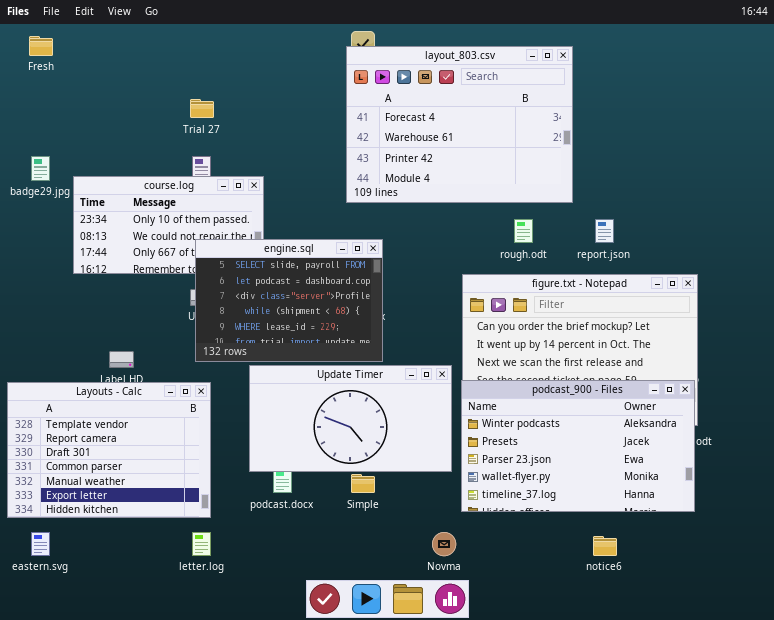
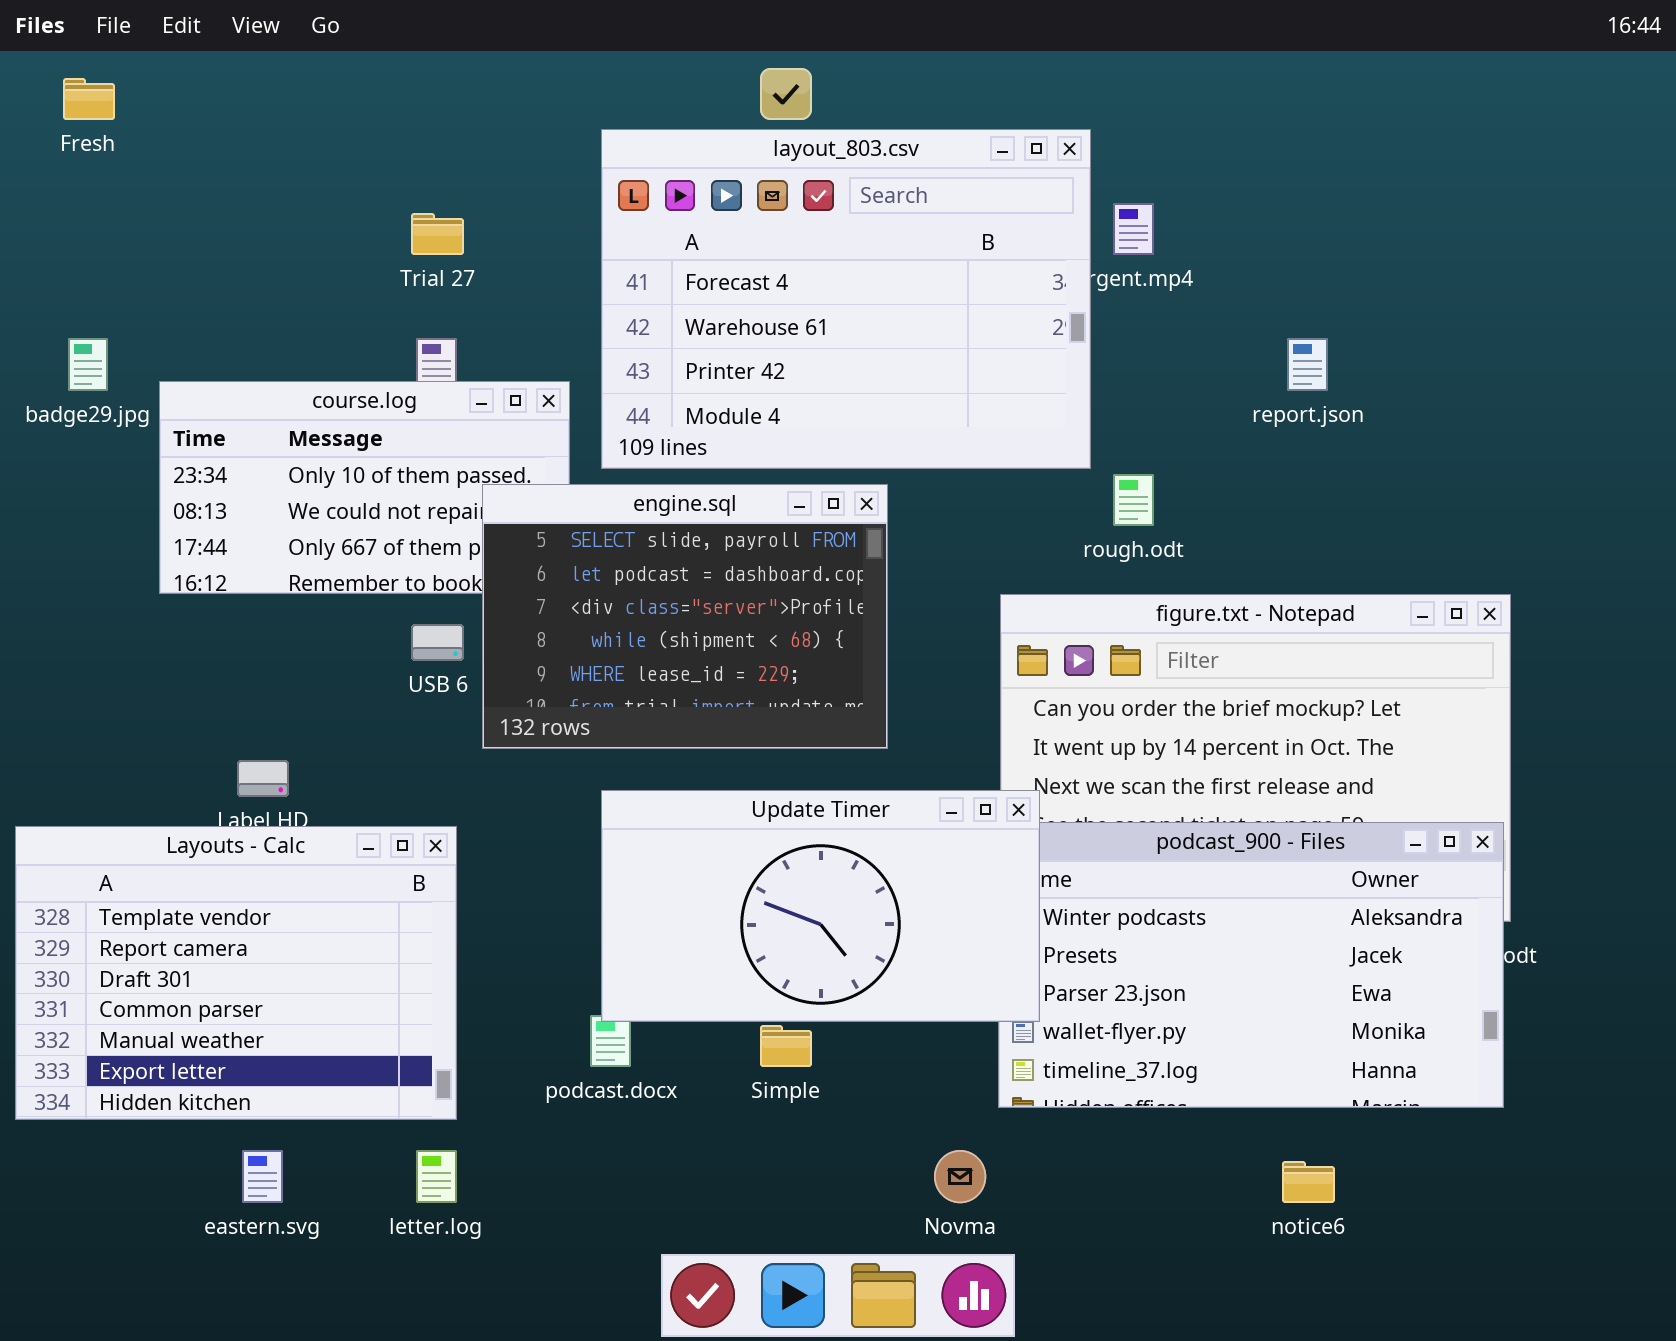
layout_803.csv: [346,46,573,203] -> [601,129,1091,469], moved
report.json: [595,219,614,243] -> [1287,338,1328,391], moved
engine.sql: [195,239,383,362] -> [482,484,888,749], moved
Update Timer: [249,365,452,472] -> [601,790,1040,1022], moved
eastern.svg: [31,532,50,556] -> [242,1150,283,1203], moved

